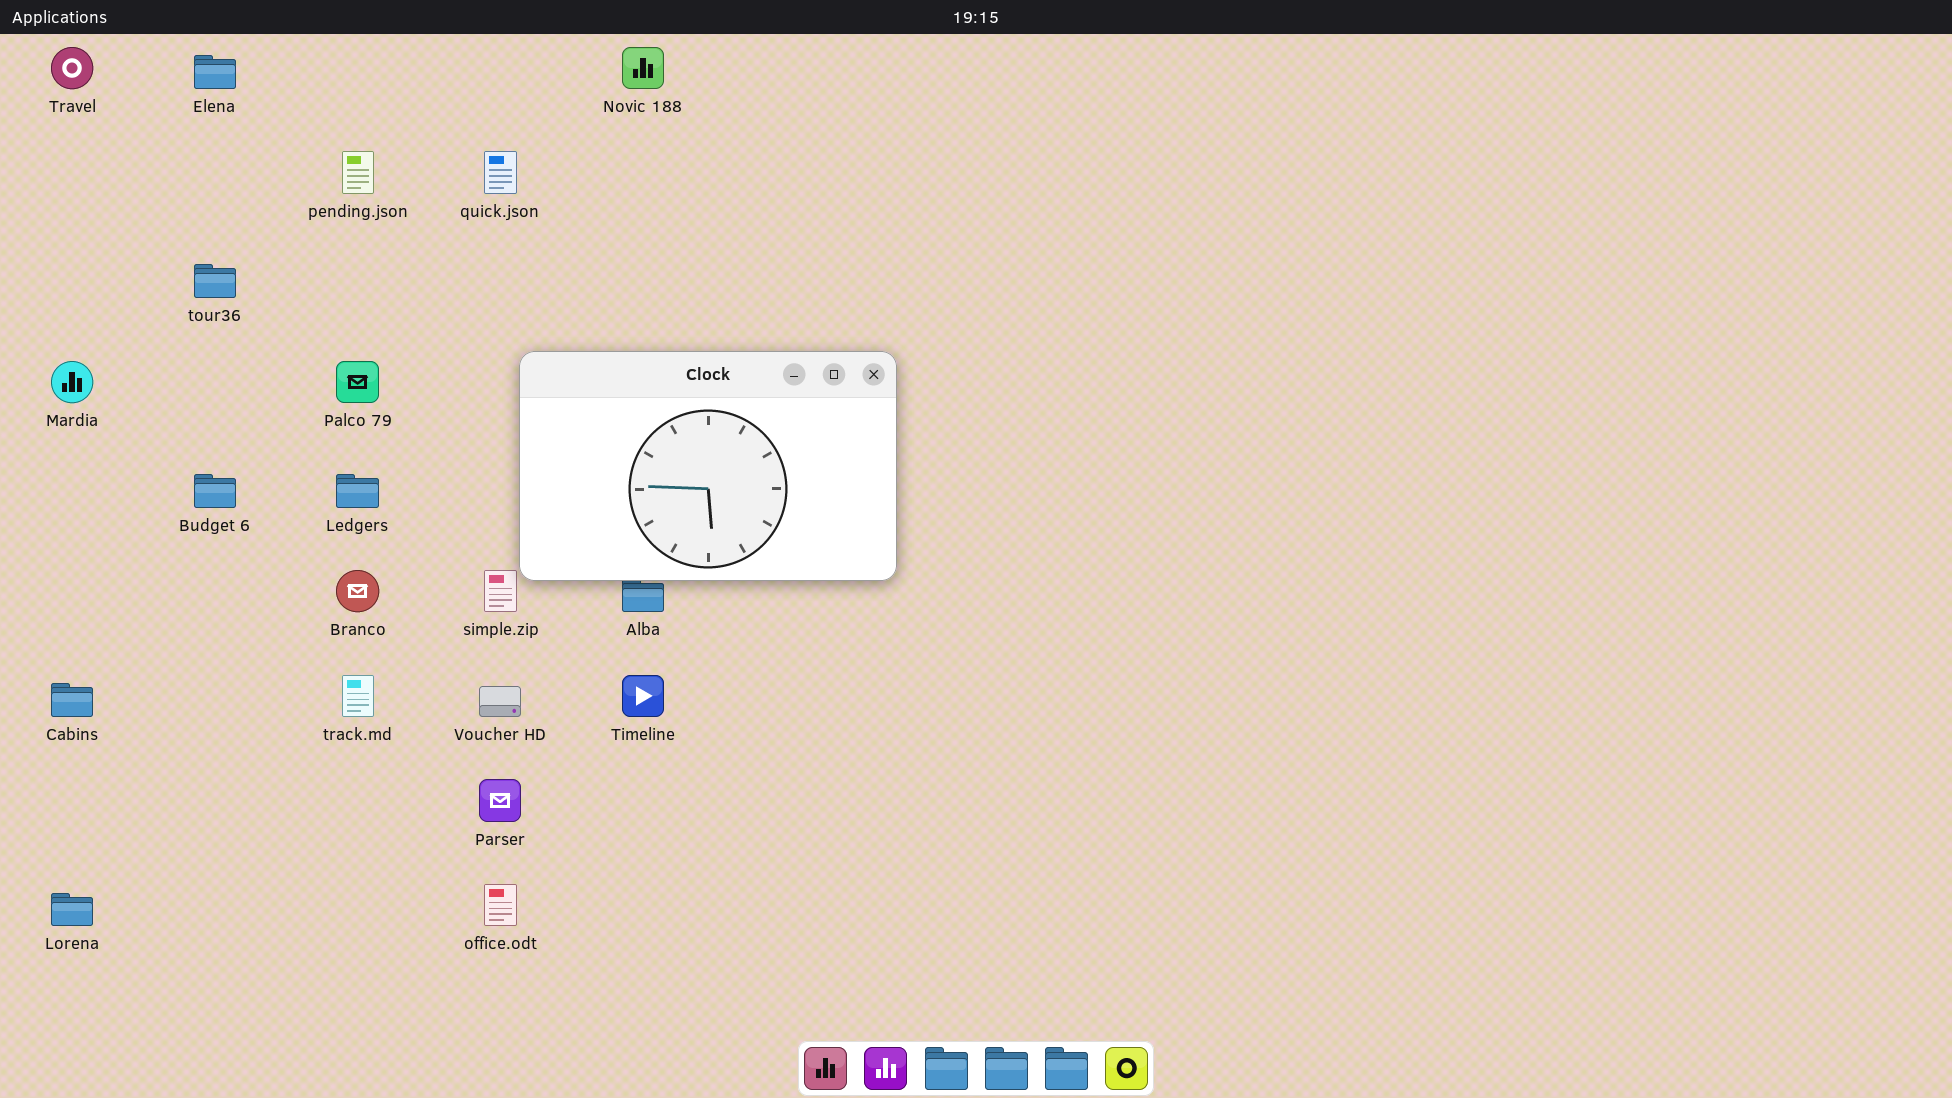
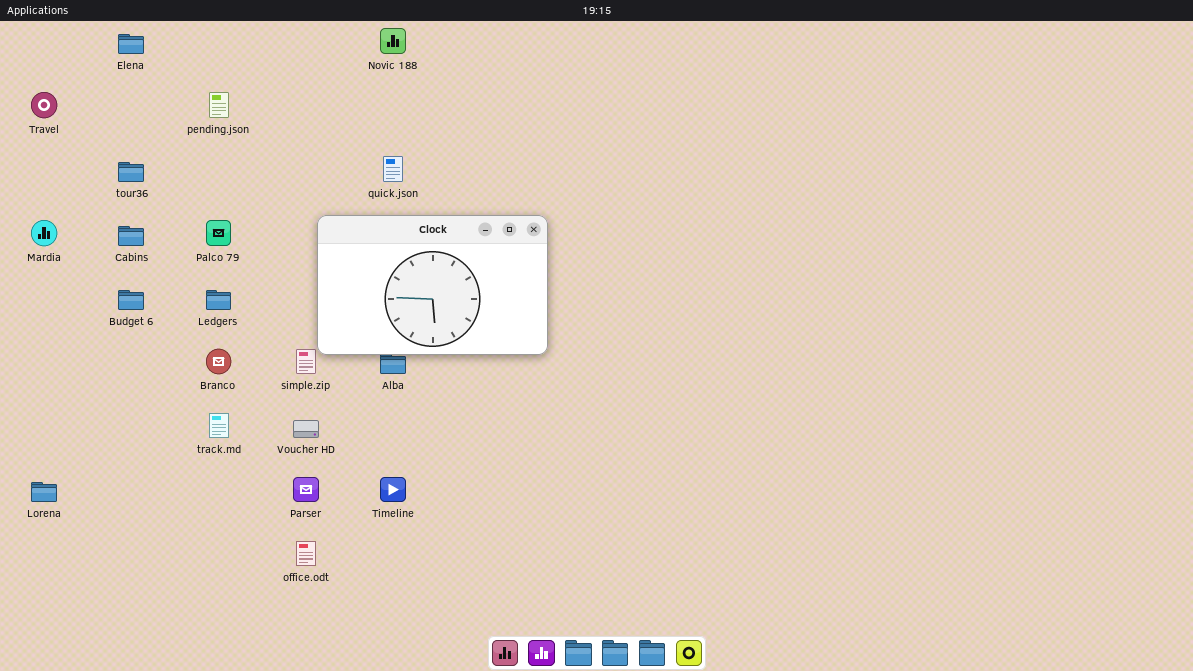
Travel: [51,47,93,89] -> [31,92,57,118], moved
quick.json: [484,151,517,194] -> [383,156,403,182], moved
Timeline: [622,675,664,717] -> [380,477,406,502], moved
Cabins: [51,683,93,717] -> [118,226,144,246], moved
Lorena: [51,893,93,926] -> [31,482,57,502], moved

